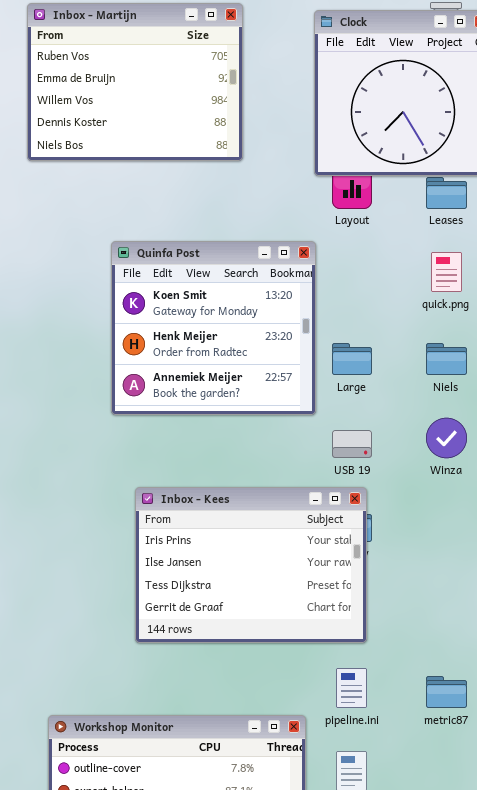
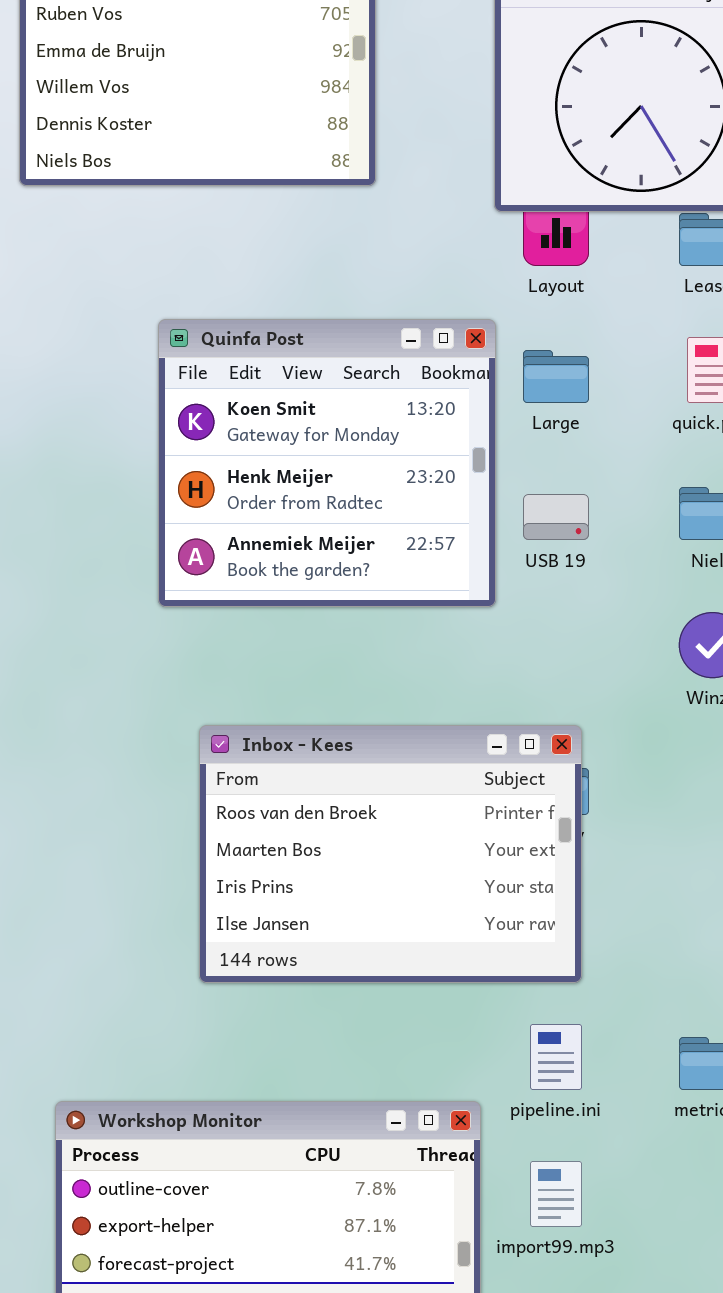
Large: [332,343,372,375] -> [523,350,589,403], moved
USB 19: [332,430,372,458] -> [523,494,589,540], moved
Inbox - Kees: [135,487,367,643] -> [199,725,582,983], scrolled up 2 rows

